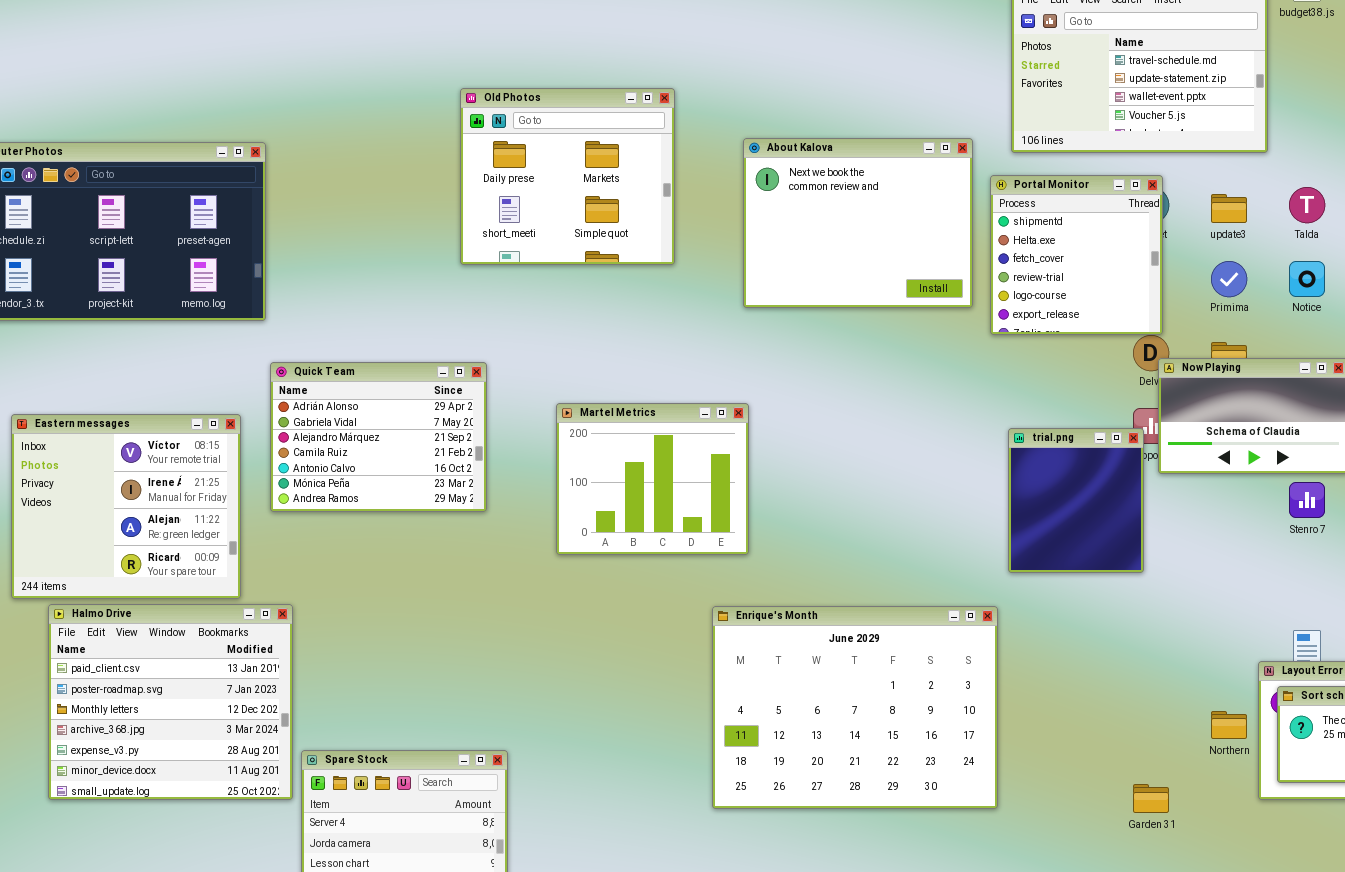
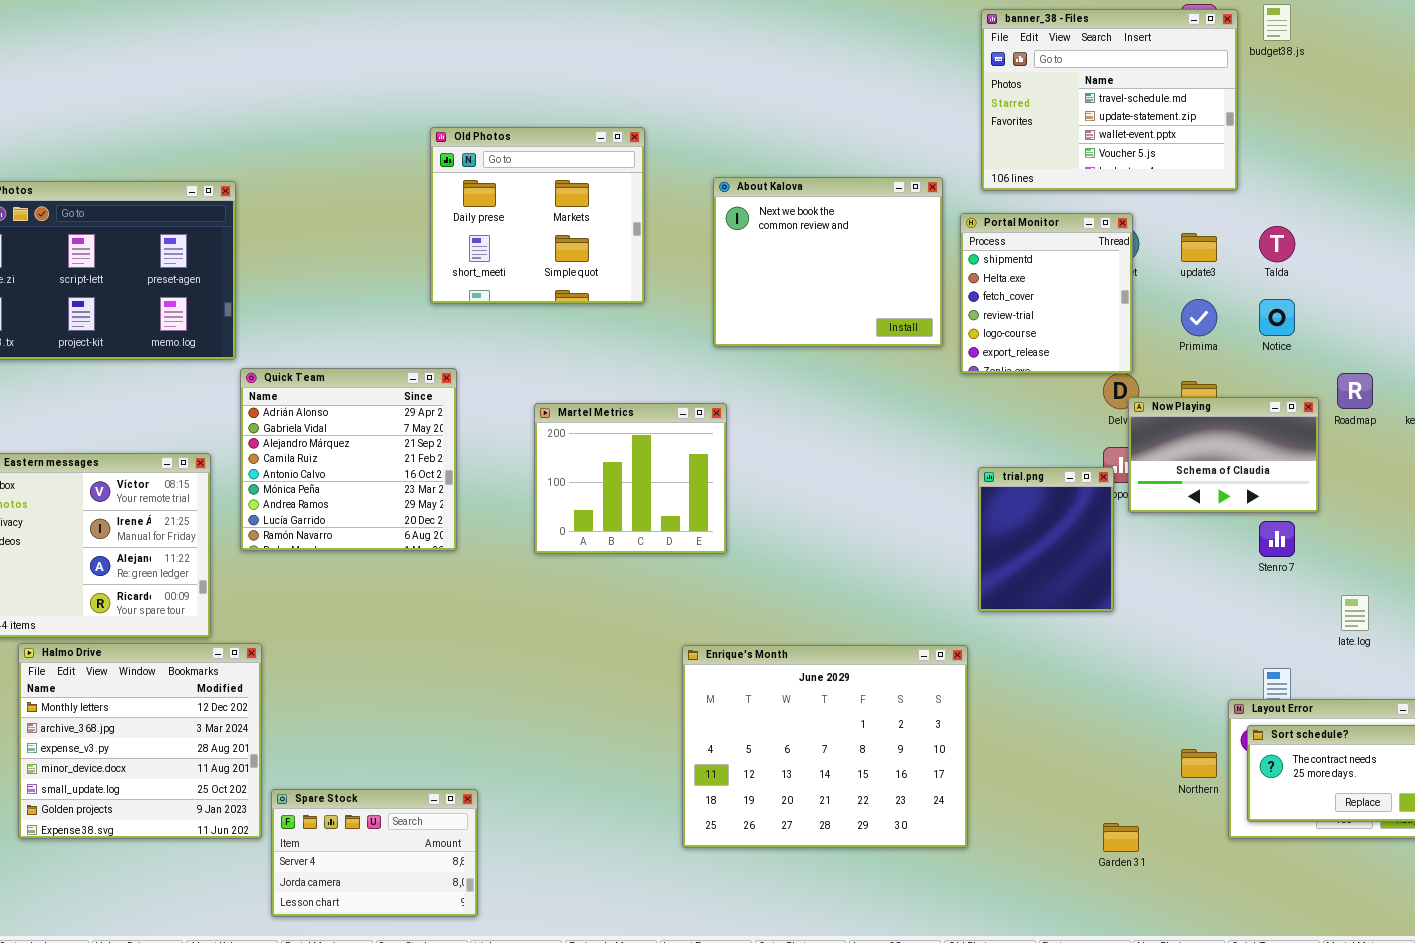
Quick Team: [270,362,487,512] -> [240,368,457,551], resized
Martel Metrics: [556,403,749,555] -> [534,403,727,554], moved
Halmo Drive: [48,604,293,800] -> [18,643,262,839], scrolled down 2 rows

